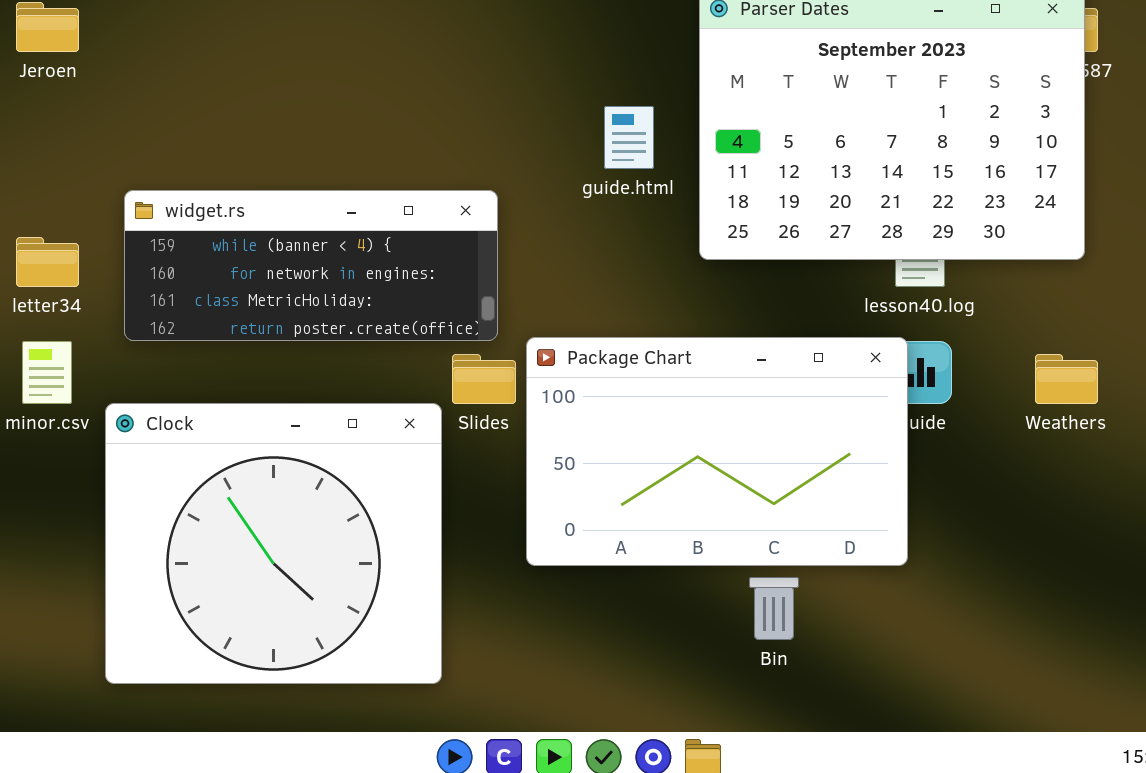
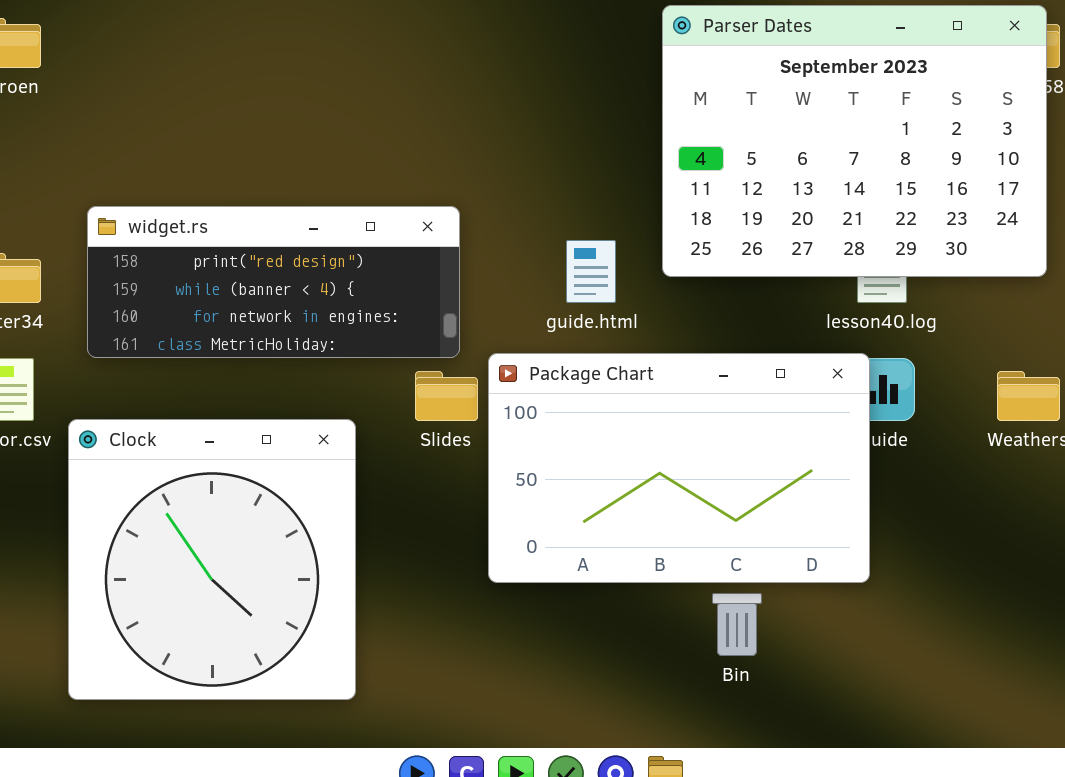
guide.html: [604,106,654,169] -> [566,240,616,303], moved
widget.rs: [124,190,498,341] -> [87,206,460,358], scrolled up 1 row
Clock: [105,403,442,684] -> [68,419,356,700], resized

